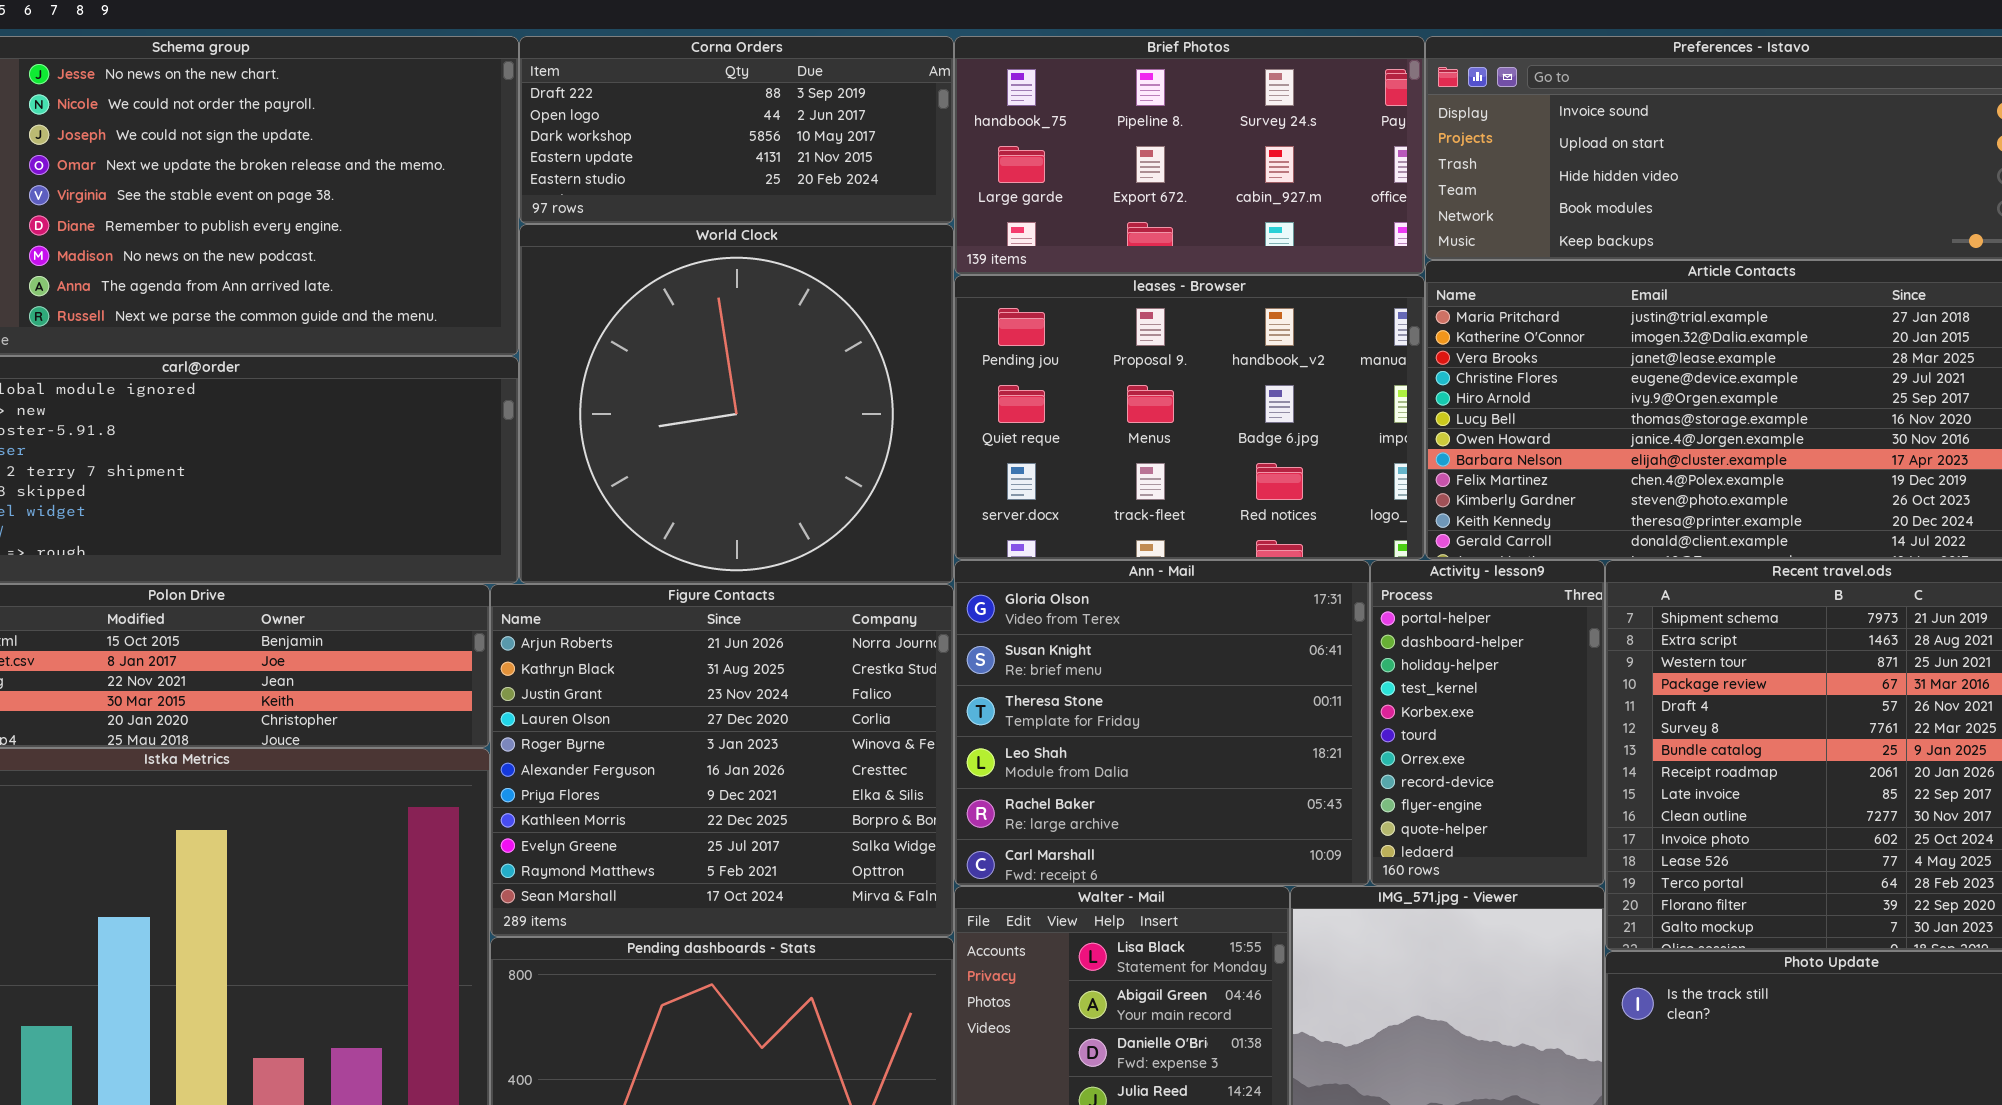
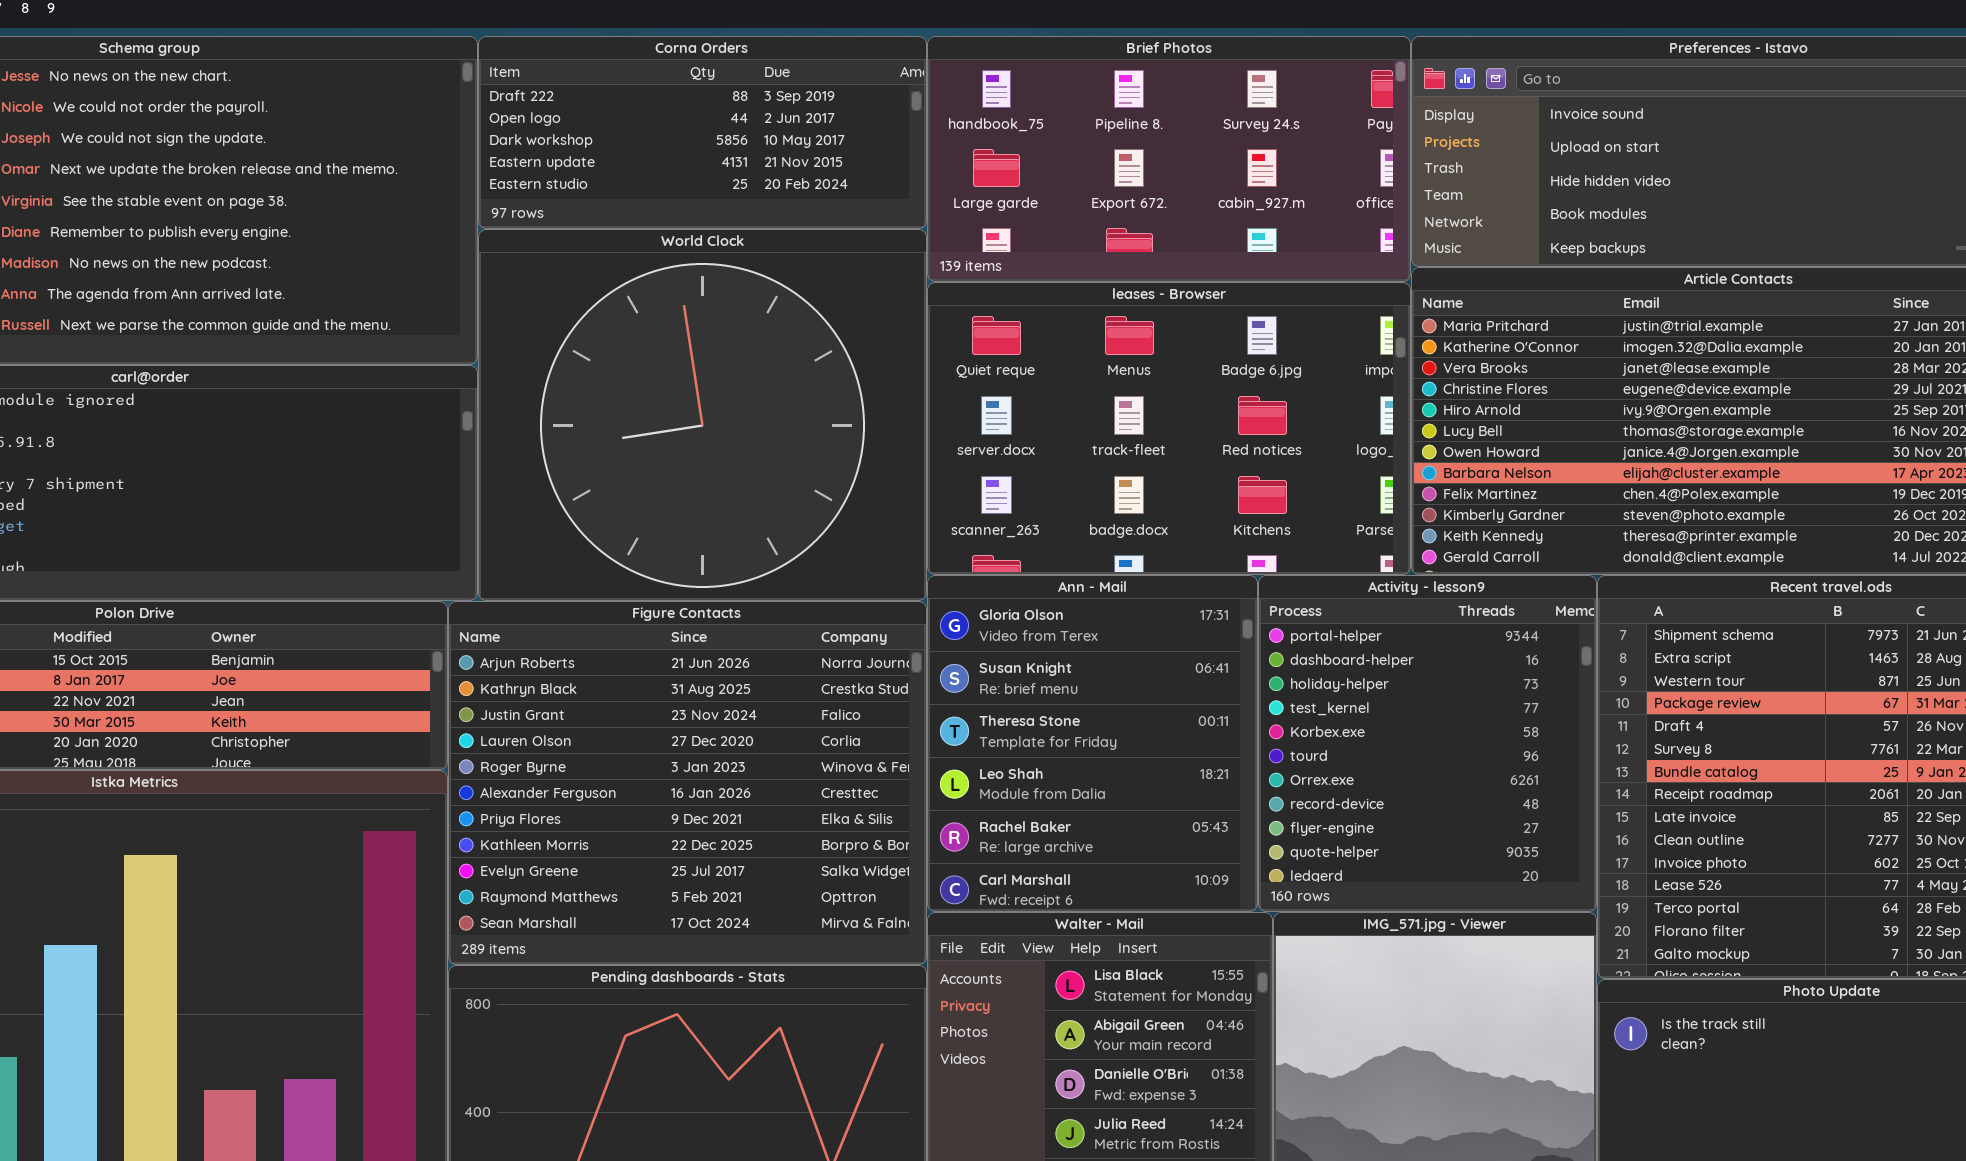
leases - Browser: [954,275,1425,560] -> [927,282,1411,575], scrolled down 1 row
Ann - Mail: [954,560,1370,886] -> [927,575,1258,912], resized
Activity - lesson9: [1370,560,1605,886] -> [1258,575,1597,912], resized

